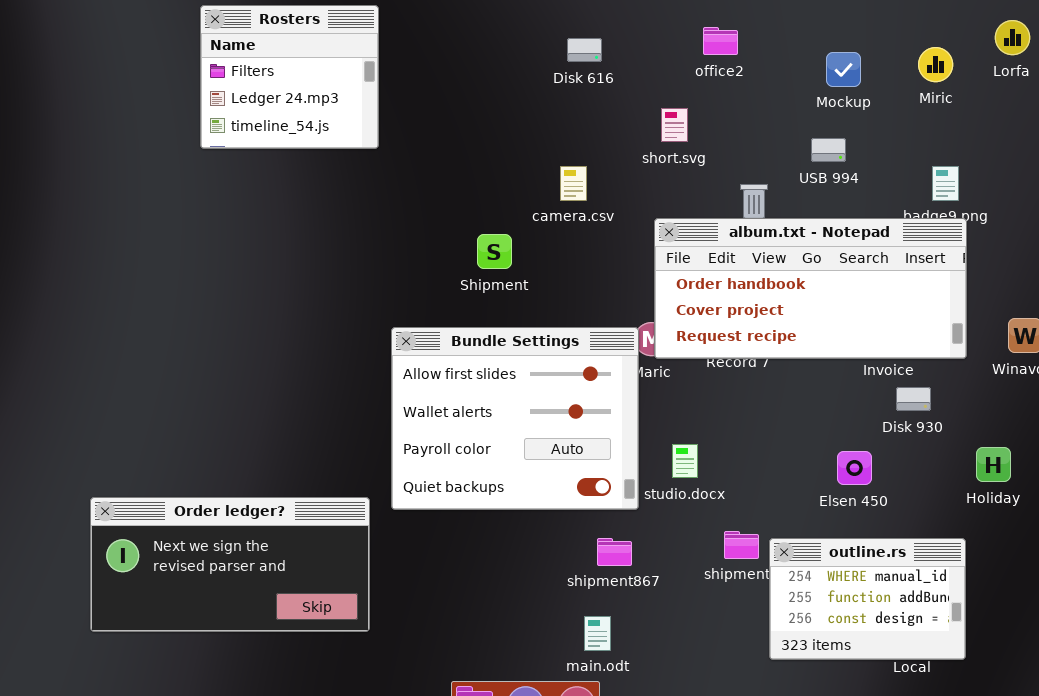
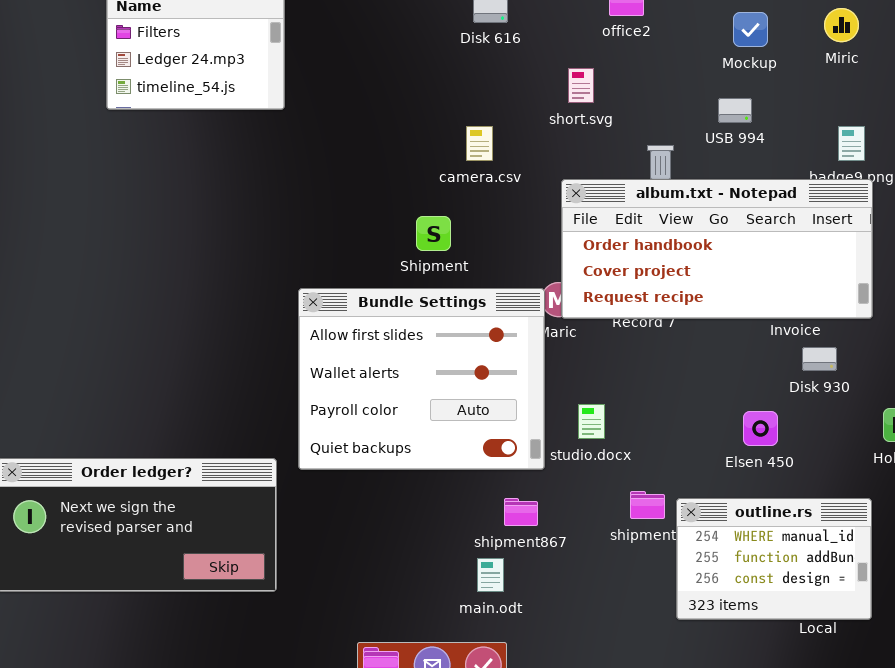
Shipment: [477,234,512,269] -> [416,216,451,251], moved
main.odt: [584,616,611,651] -> [477,558,504,592], moved

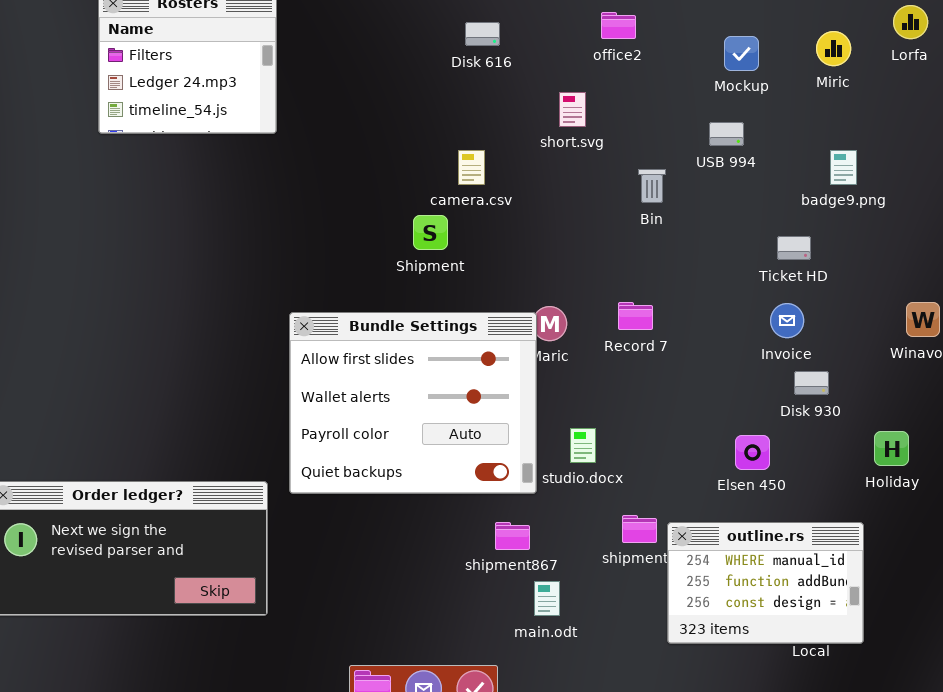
album.txt - Notepad: [561,179,873,319] -> none, closed
Shipment: [416,216,451,251] -> [413,215,448,250], moved
main.odt: [477,558,504,592] -> [534,581,560,616], moved

